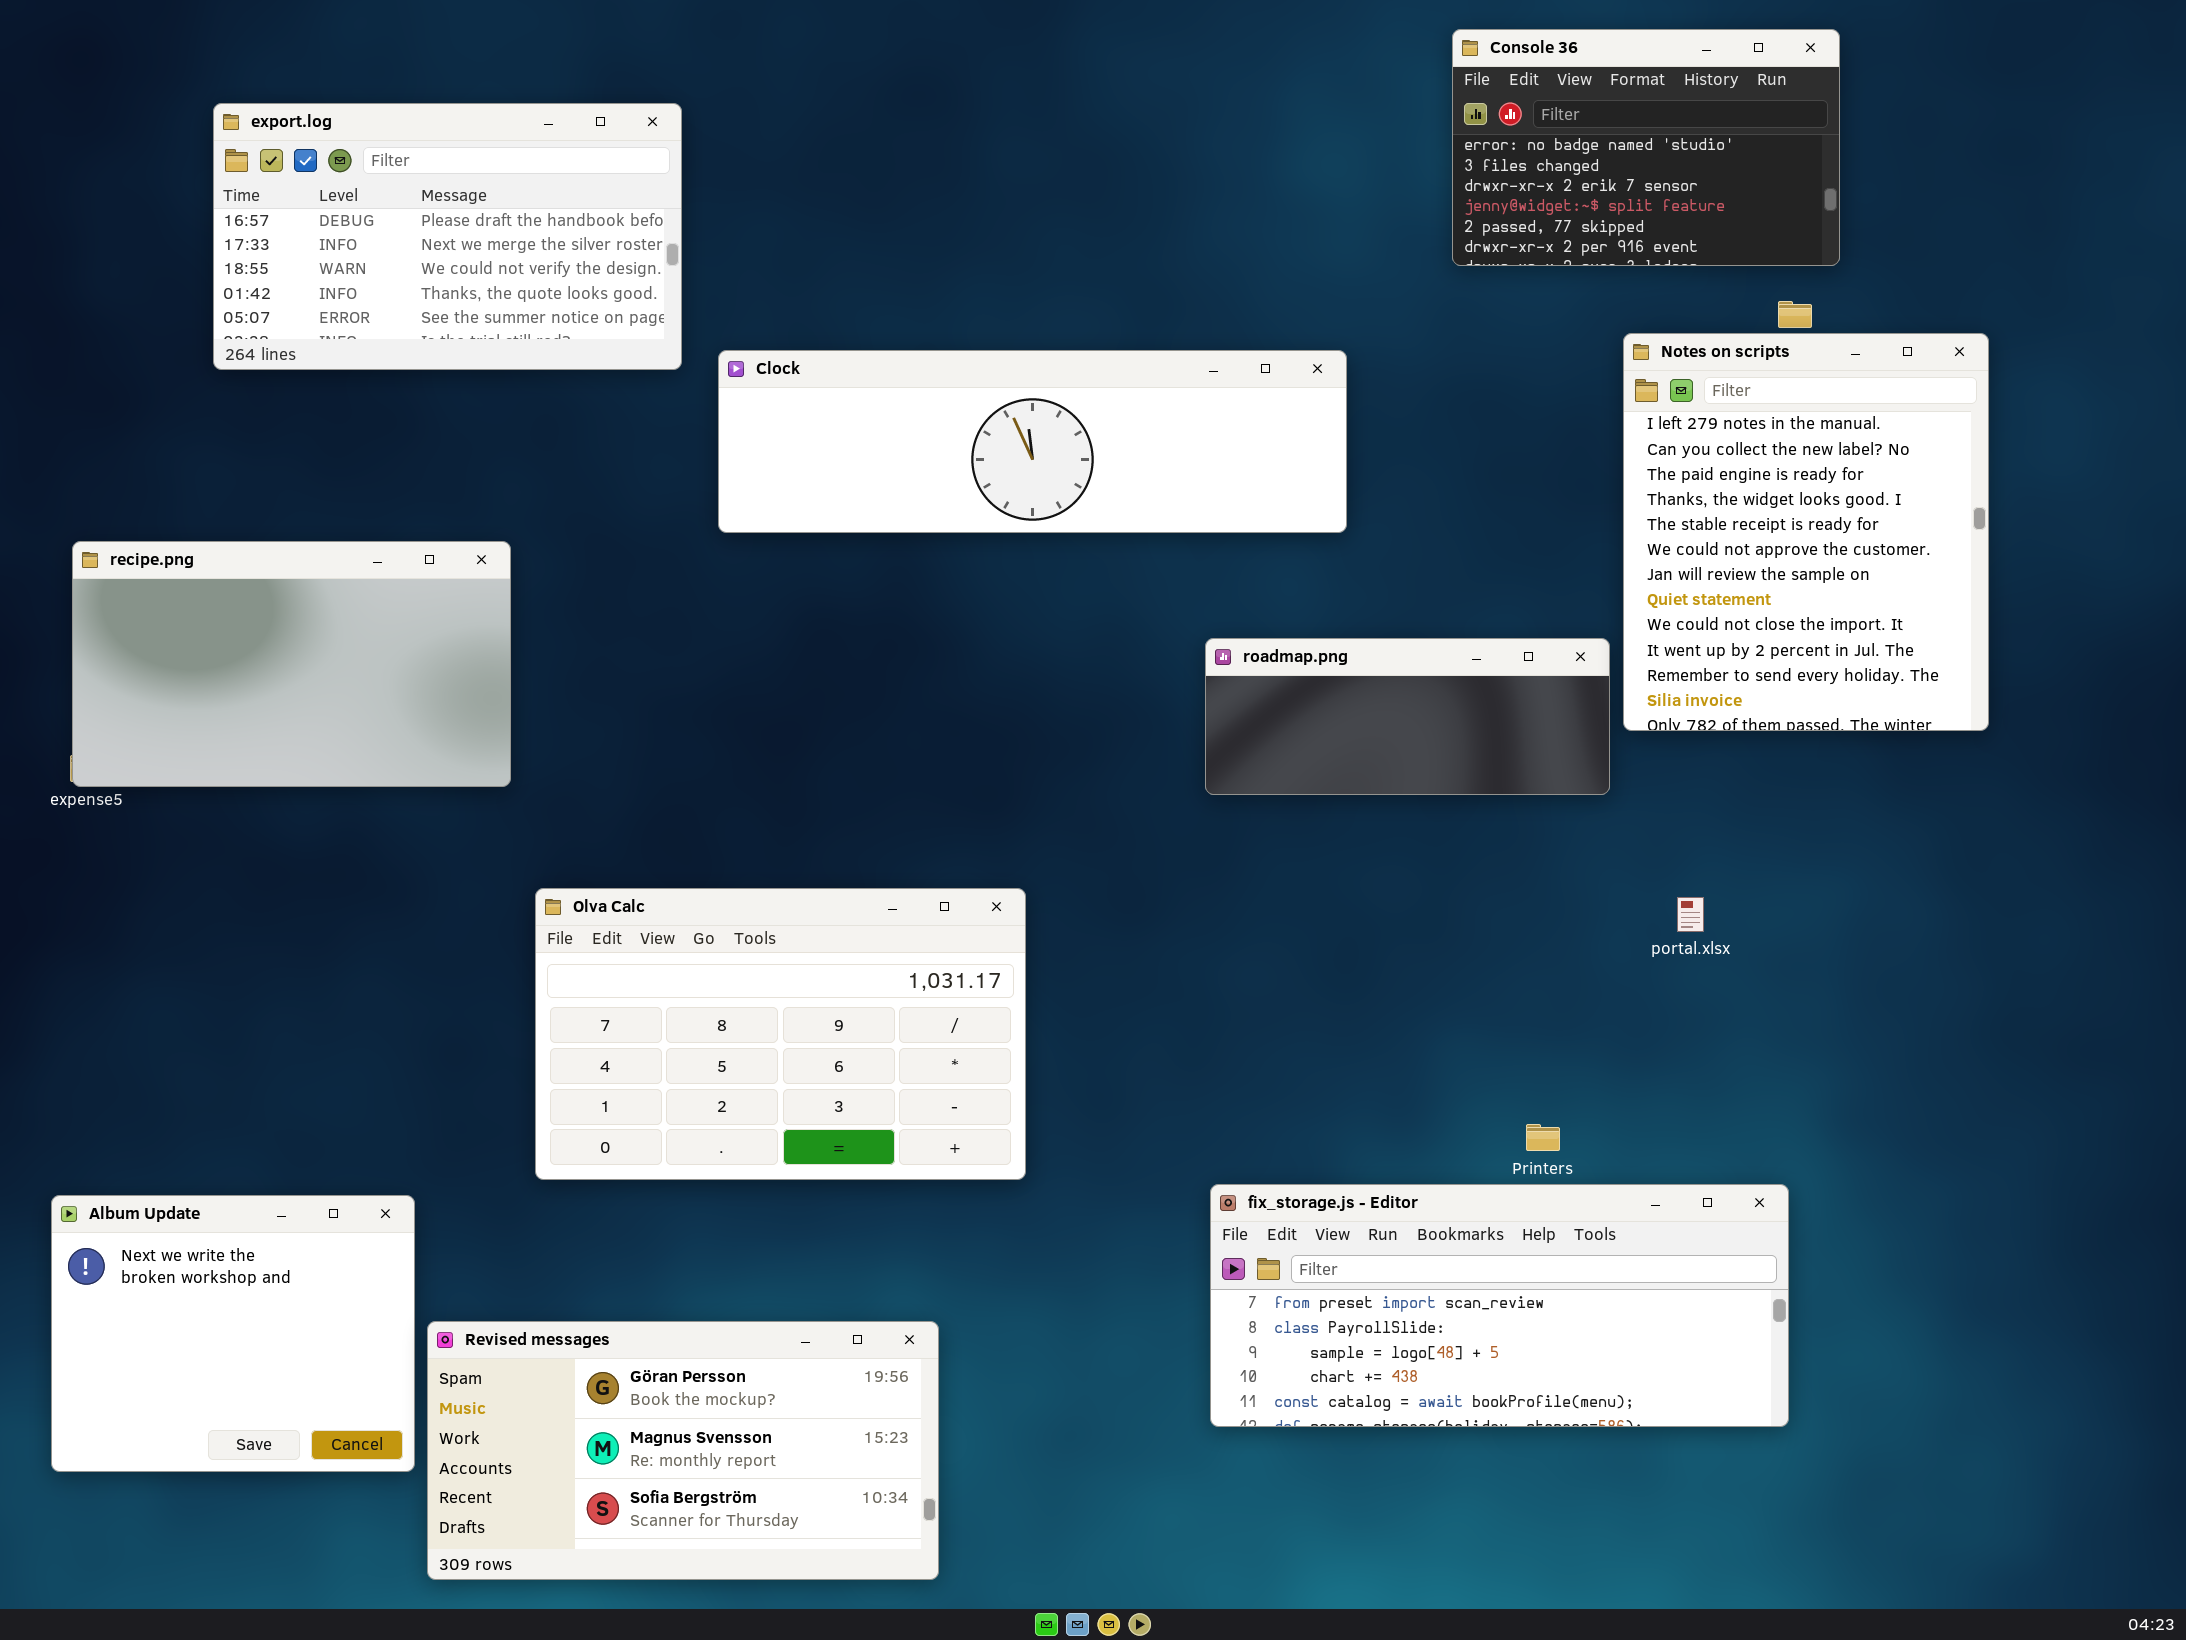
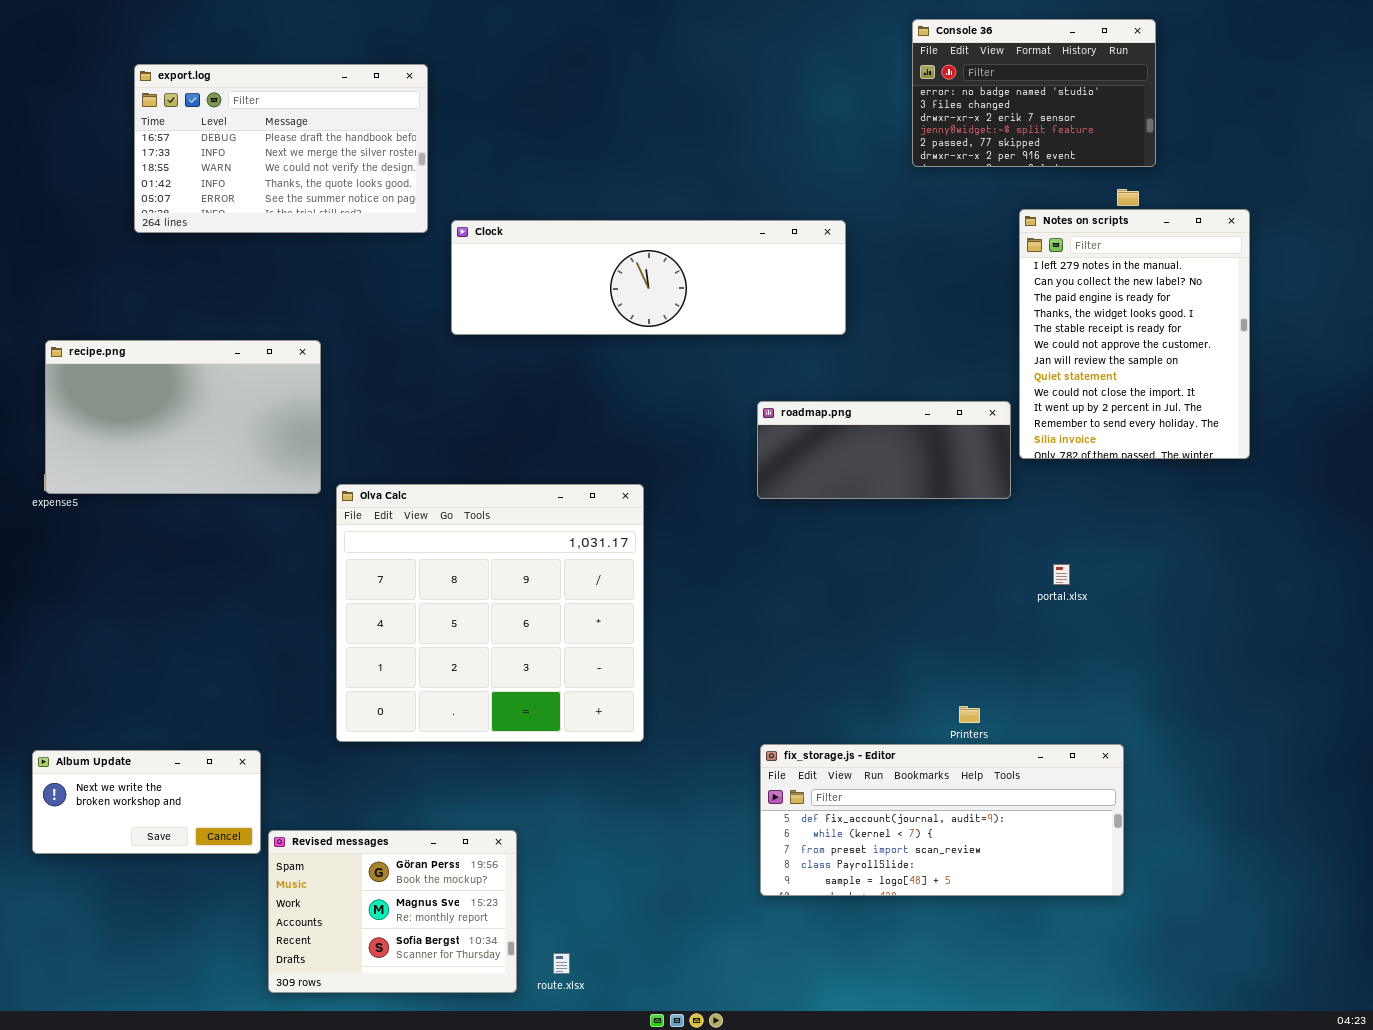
Olva Calc: [535,888,1026,1180] -> [336,484,644,742], resized
fix_storage.js - Editor: [1210,1184,1789,1427] -> [760,744,1124,896], scrolled up 2 rows
Album Update: [51,1195,415,1472] -> [32,750,261,854], resized
Revised messages: [427,1321,939,1580] -> [268,830,517,993], resized

